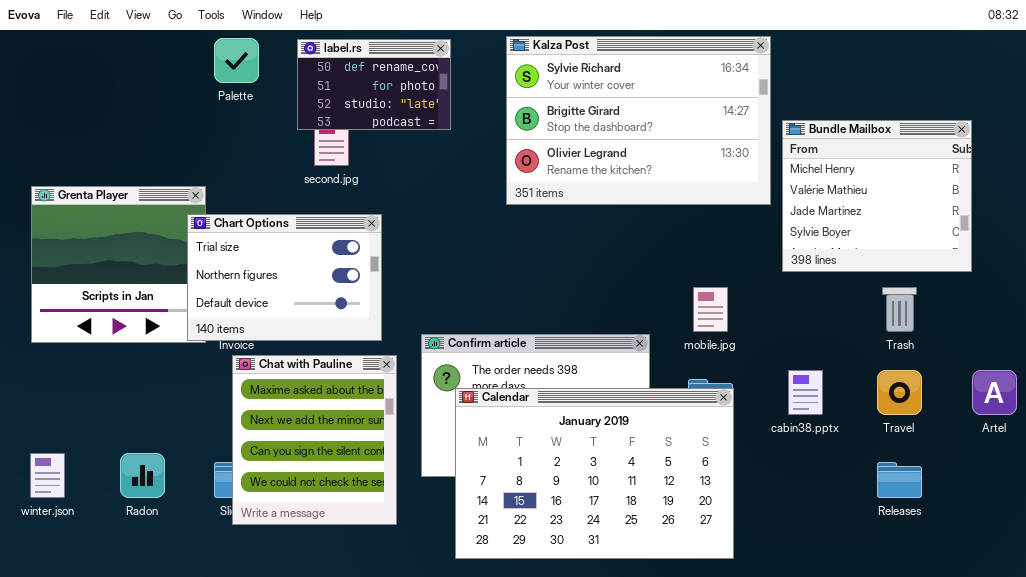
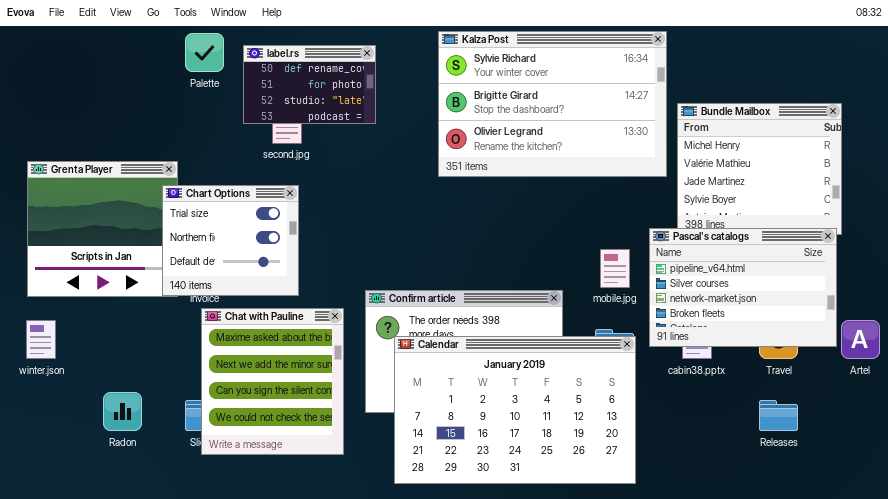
label.rs: [297,39,451,130] -> [243,45,376,124], moved
Chart Options: [187,214,382,341] -> [162,185,299,296], resized
Pascal's catalogs: none -> [649,228,837,347], opened
winter.json: [30,453,65,498] -> [26,320,56,359], moved

